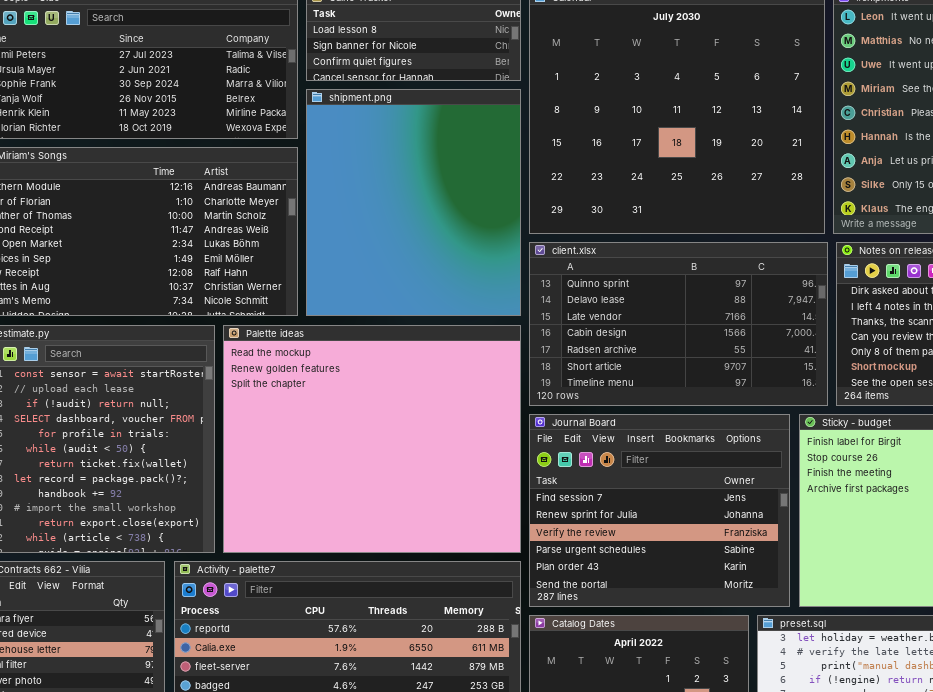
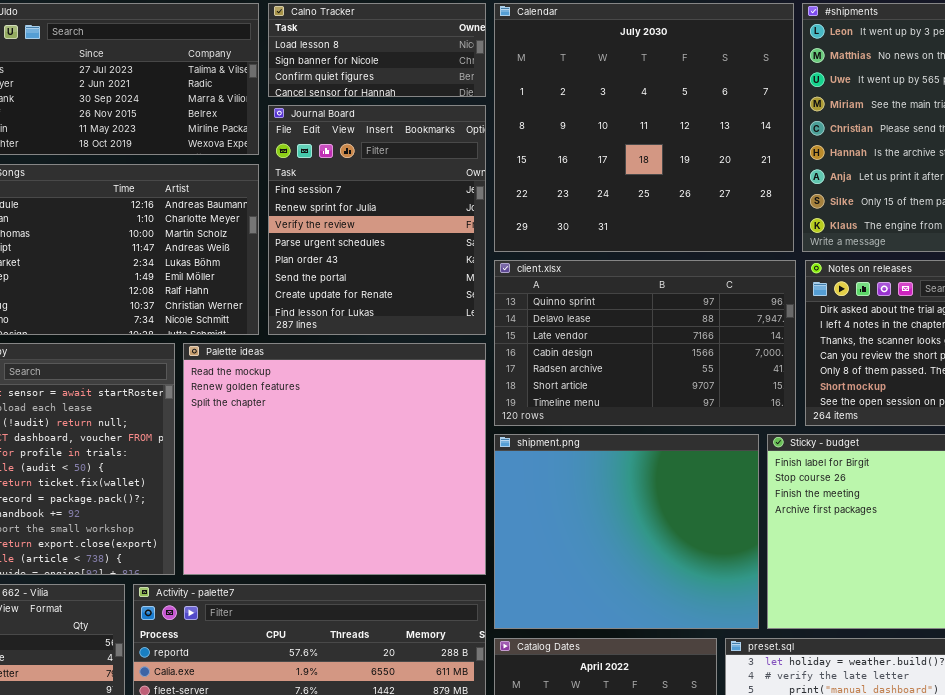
shipment.png: [306,89,521,316] -> [494,434,759,629], moved, resized
Journal Board: [529,414,790,607] -> [268,105,486,335], moved, resized

